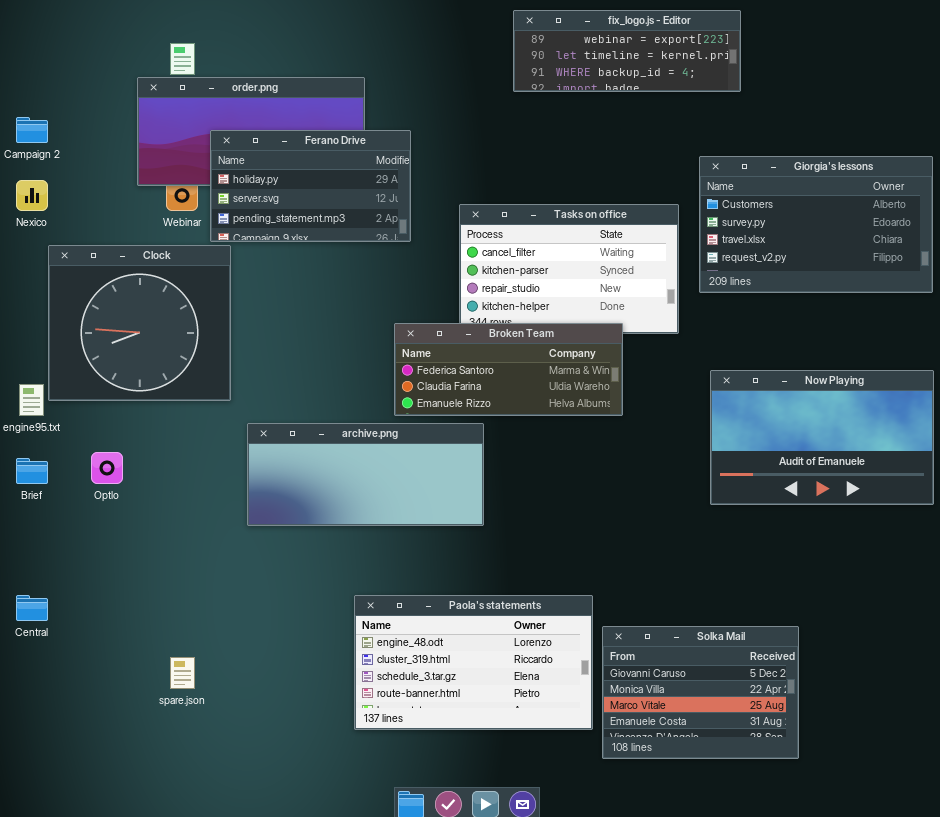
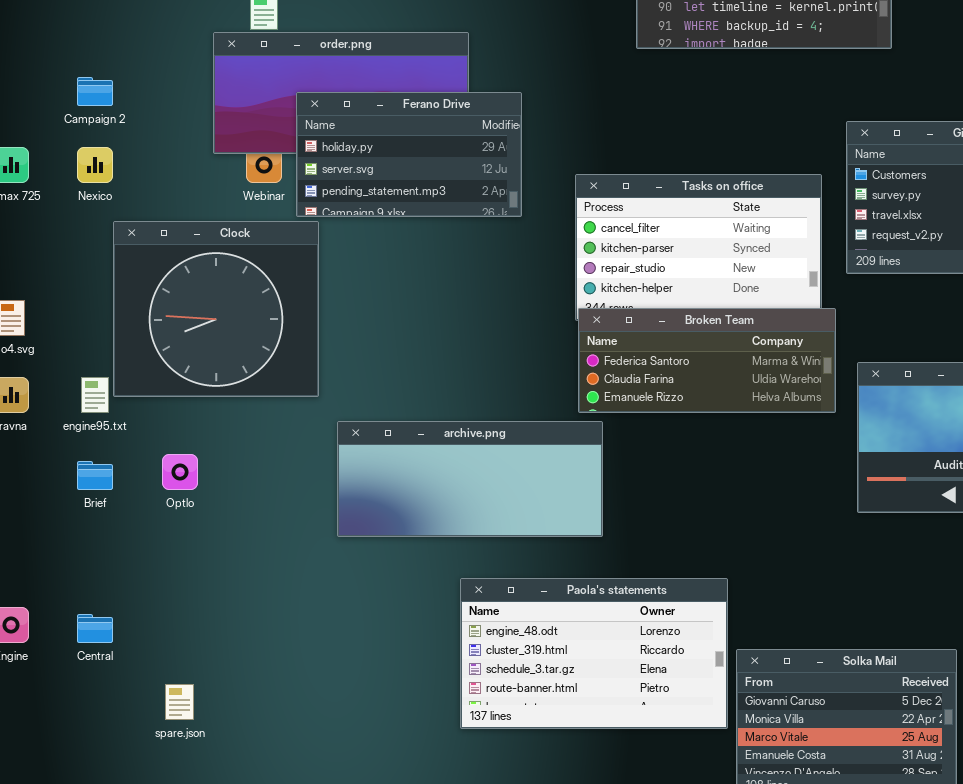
Broken Team: [394,323,623,416] -> [578,308,836,413], moved
Paola's statements: [354,595,593,730] -> [460,578,728,729], moved
spare.json: [170,657,195,689] -> [165,684,194,720], moved

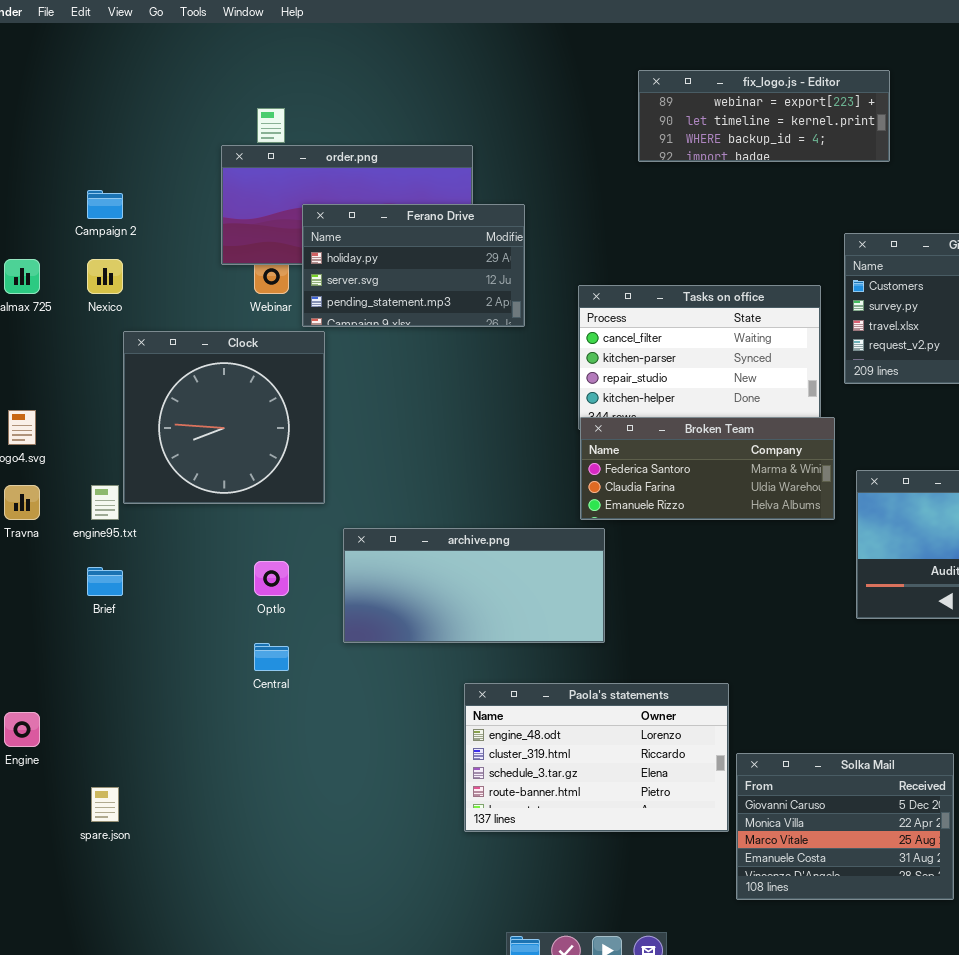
Optlo: [162,454,198,490] -> [254,561,289,596], moved
Central: [77,614,113,643] -> [254,643,289,671], moved
spare.json: [165,684,194,720] -> [91,787,119,822], moved

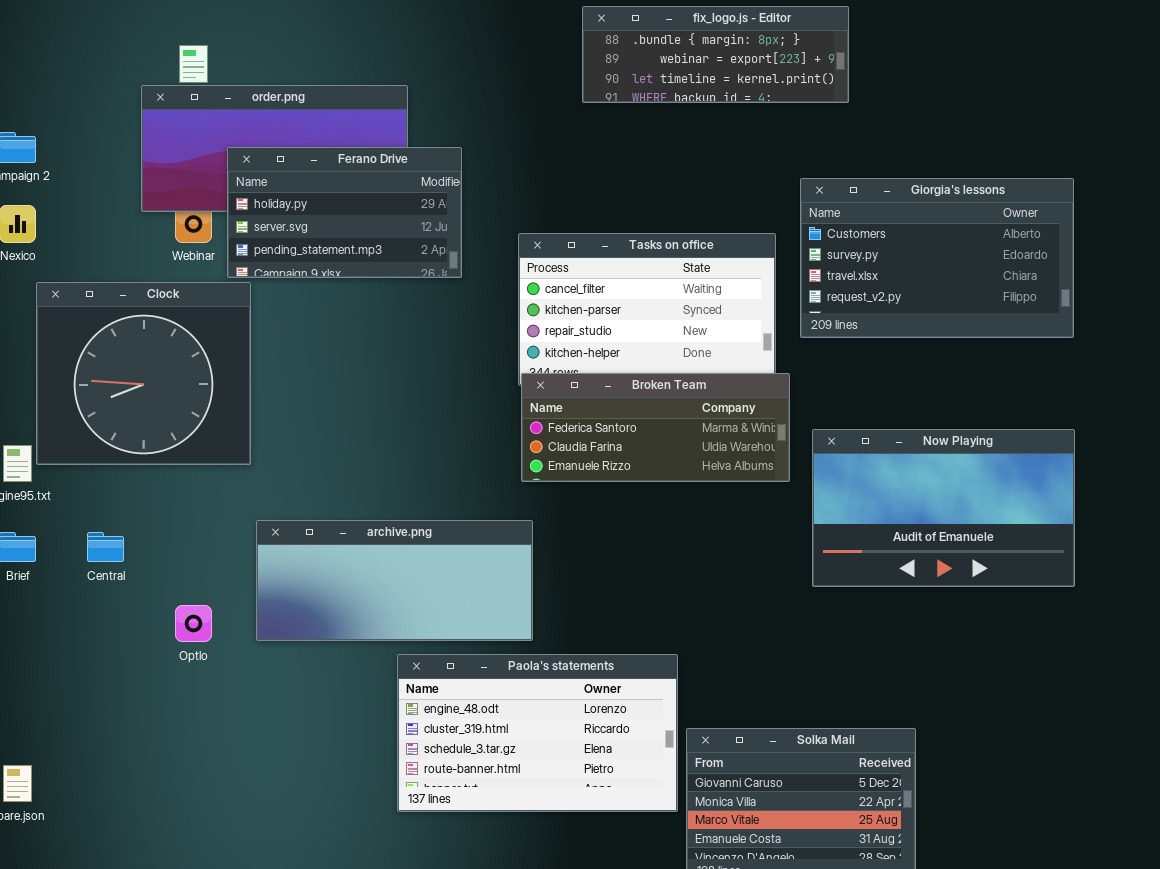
fix_logo.js - Editor: [638,70,890,162] -> [582,6,849,103], scrolled up 1 row
archive.png: [343,528,605,643] -> [256,520,533,641], moved
Optlo: [254,561,289,596] -> [175,605,212,642], moved
Central: [254,643,289,671] -> [87,532,124,562], moved

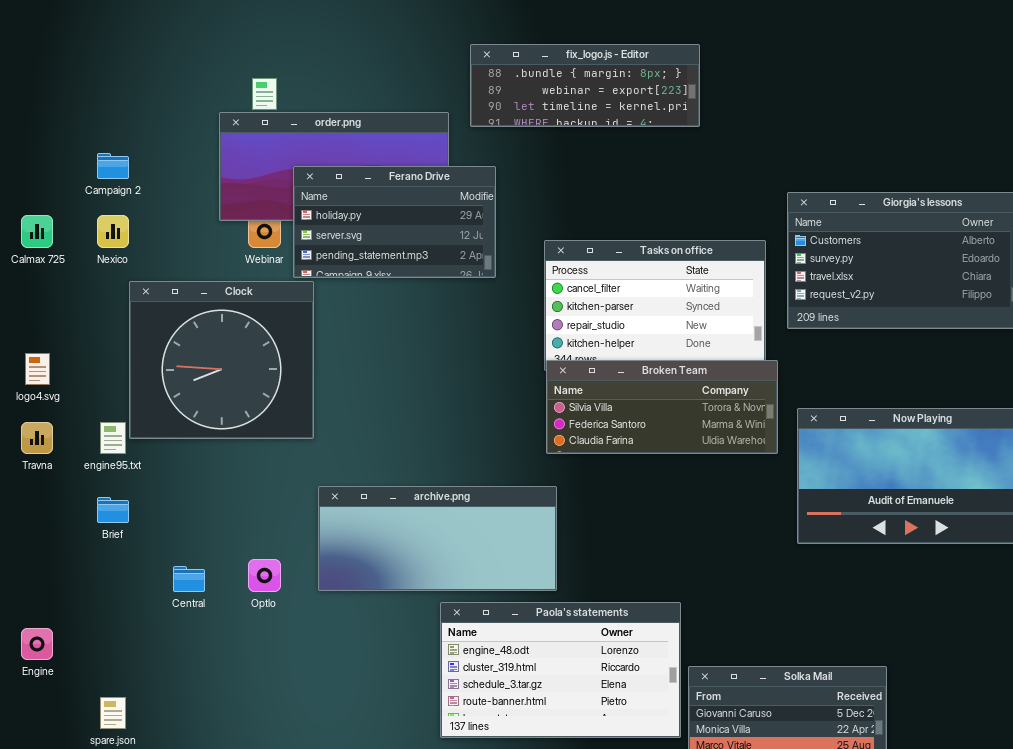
fix_logo.js - Editor: [582,6,849,103] -> [470,44,700,127], moved
Broken Team: [521,373,790,482] -> [546,360,778,454], scrolled up 1 row
Central: [87,532,124,562] -> [173,566,205,592], moved

